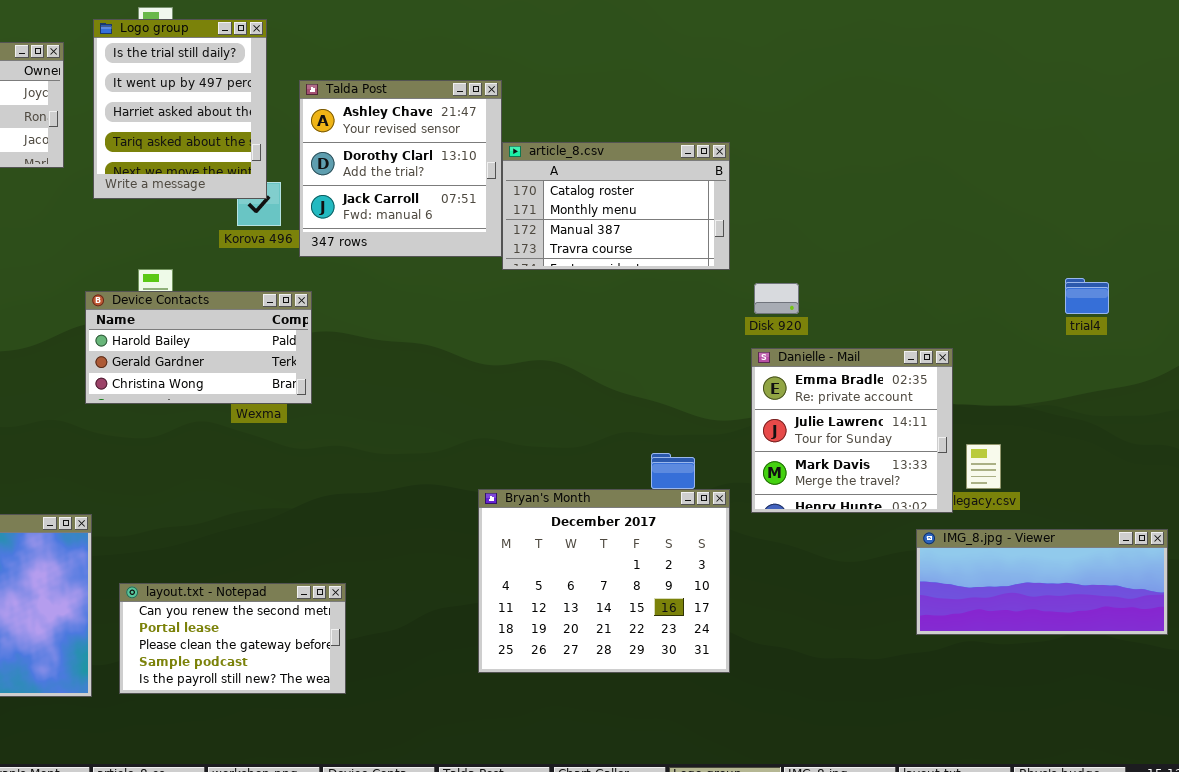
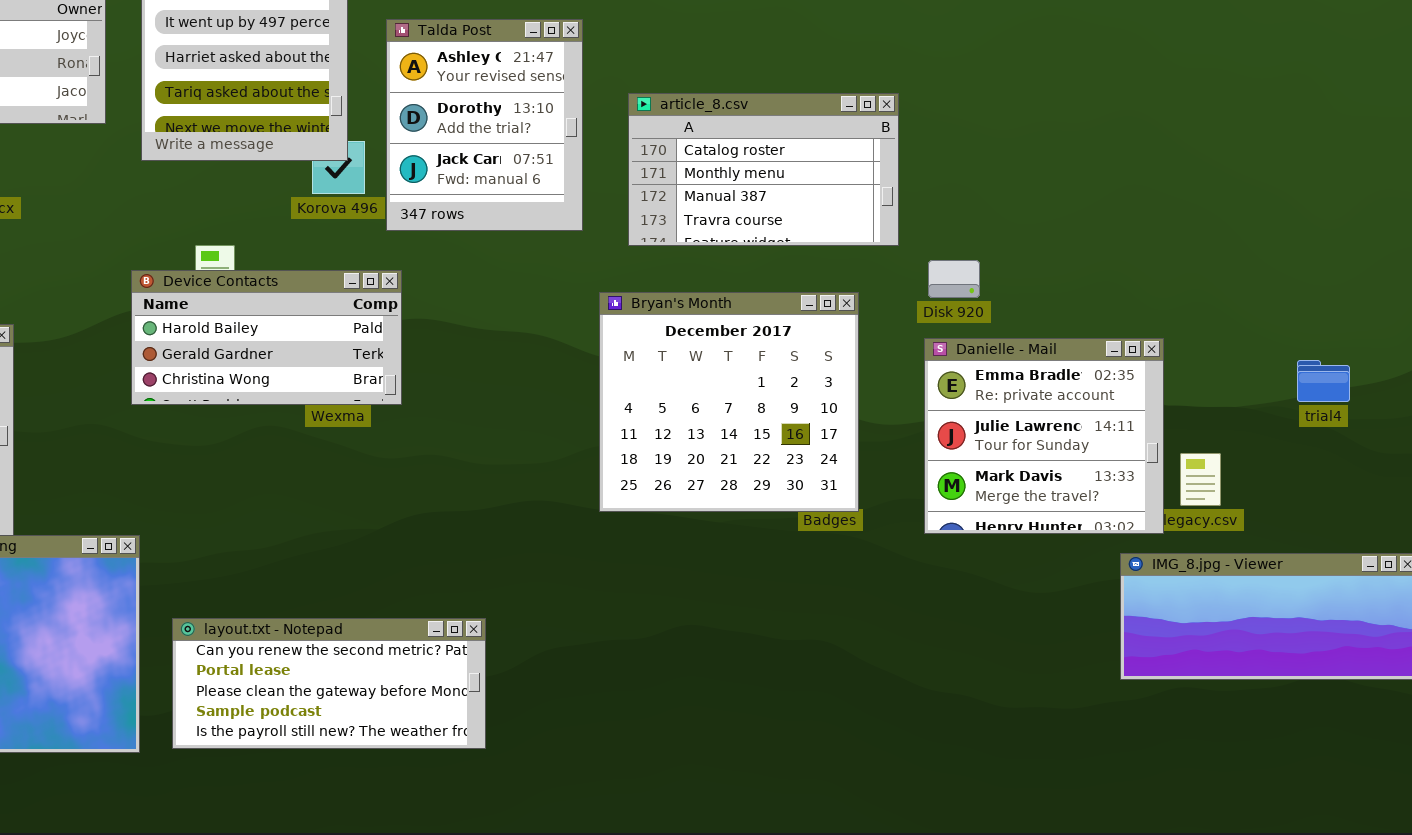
Talda Post: [299,80,502,257] -> [386,19,583,231], resized
trial4: [1065,278,1109,314] -> [1297,360,1350,402], moved
Bryan's Month: [478,489,730,673] -> [599,292,859,512], moved, resized
layout.txt - Notepad: [119,583,346,694] -> [172,618,486,749], resized

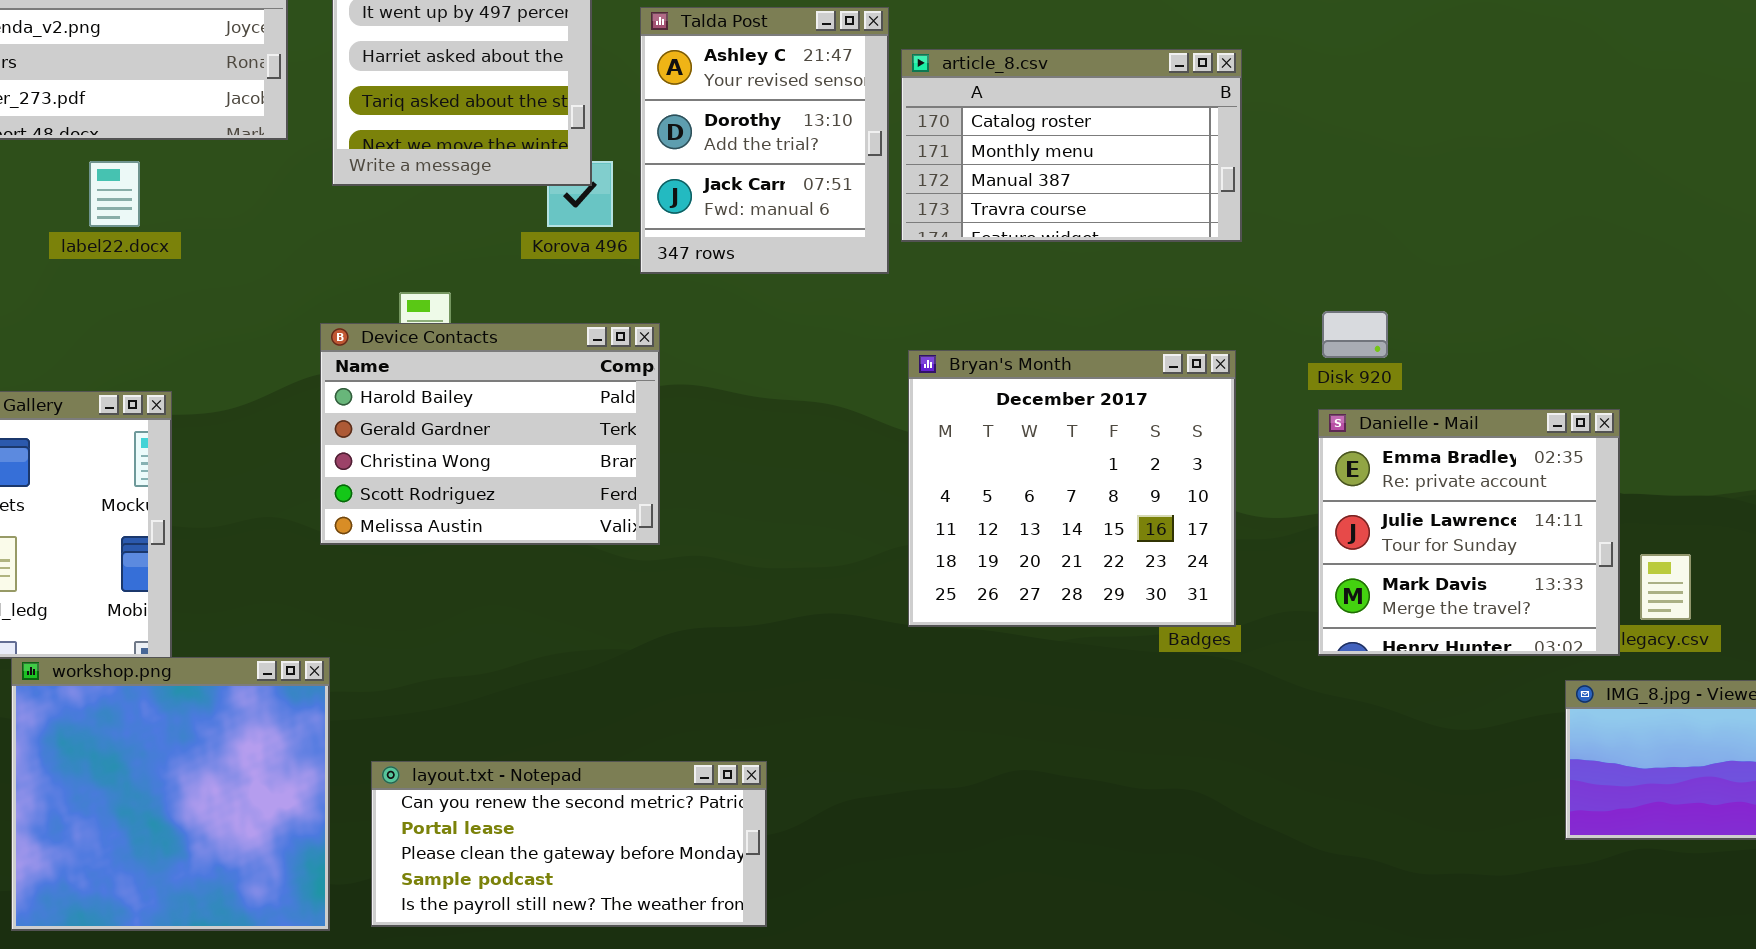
article_8.csv: [628,93,899,246] -> [901,49,1242,242], moved
Device Contacts: [131,270,402,405] -> [320,323,660,545], resized

